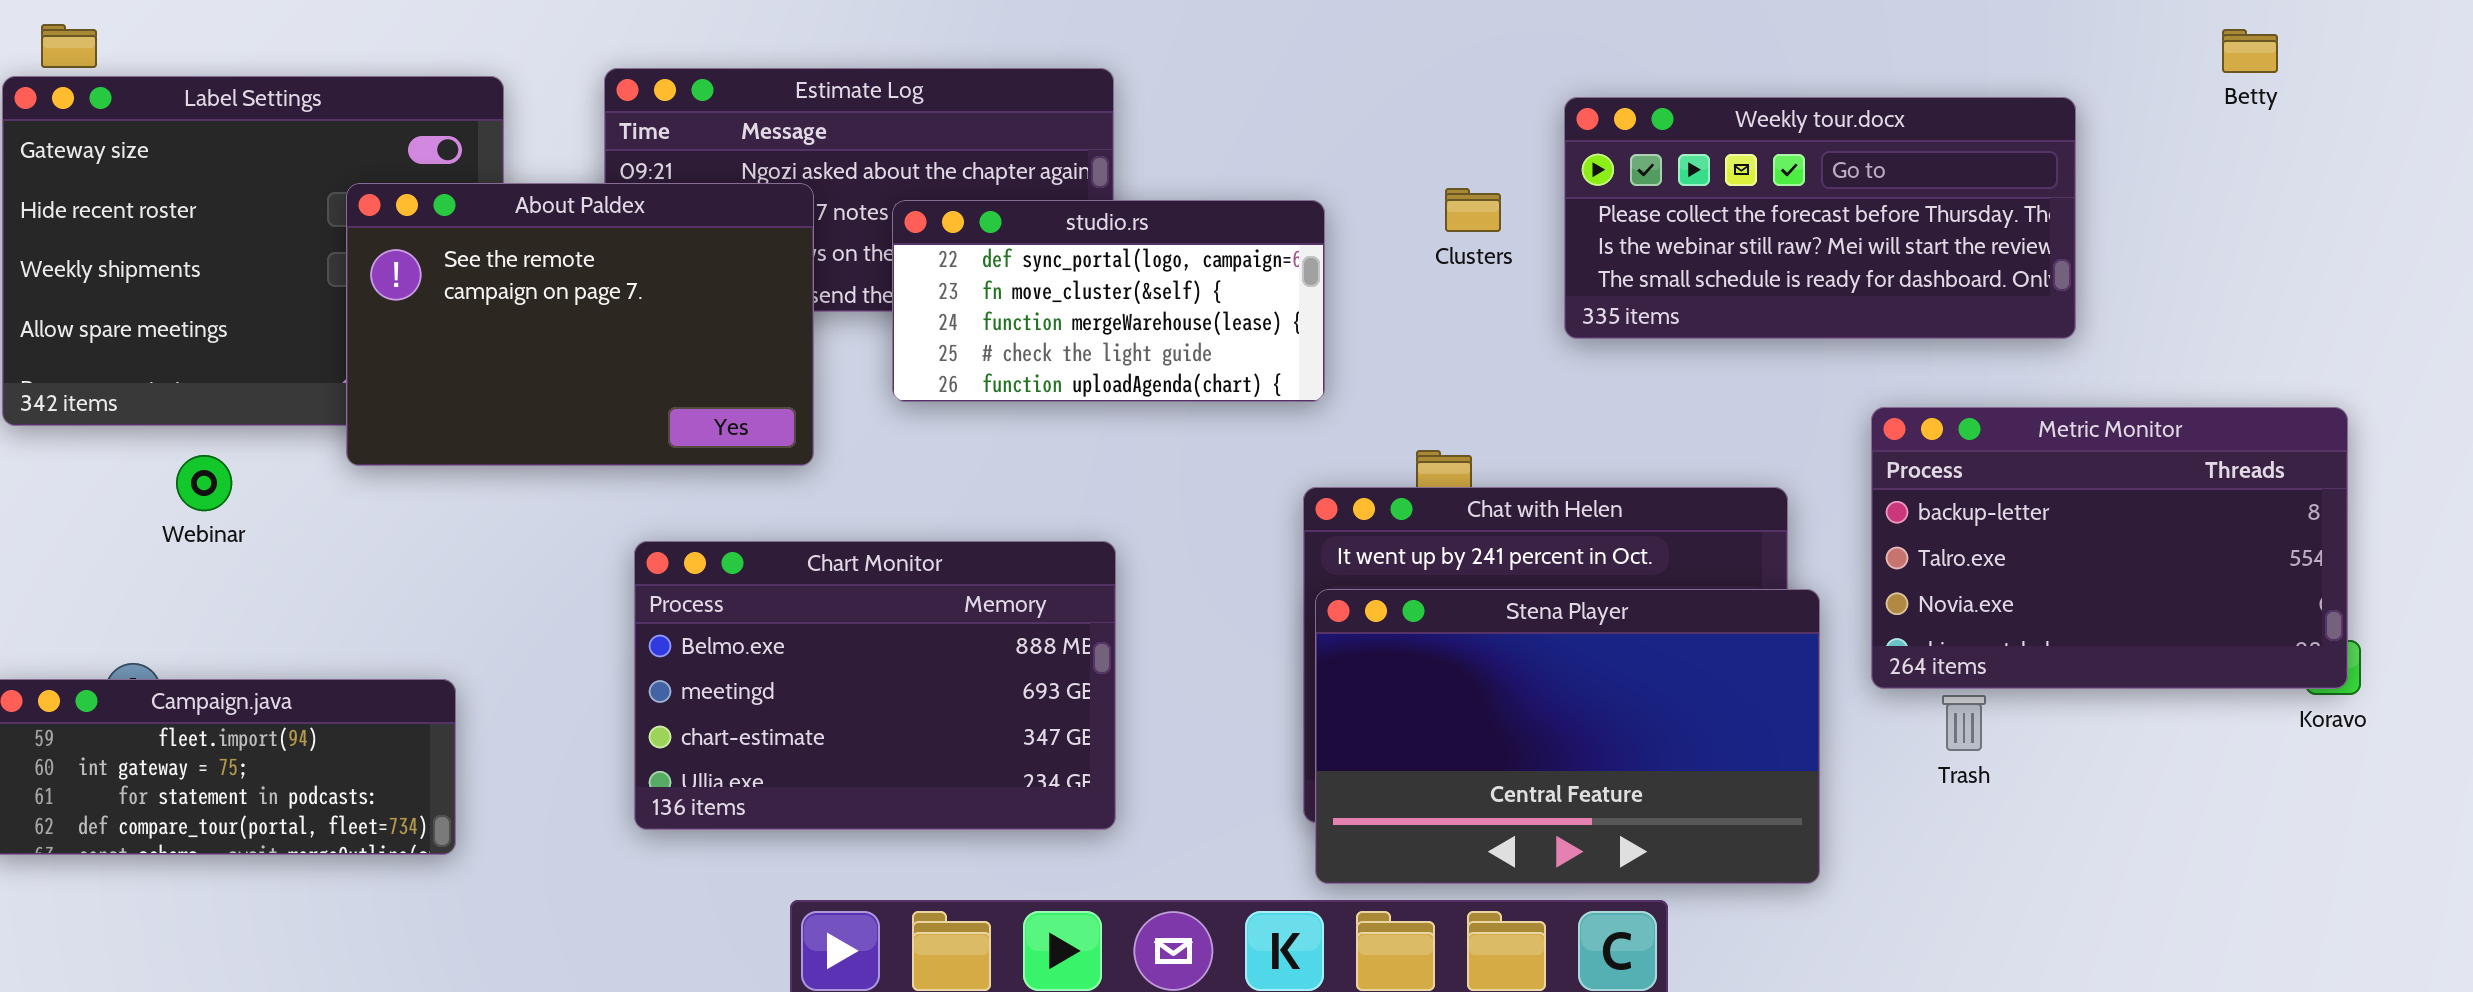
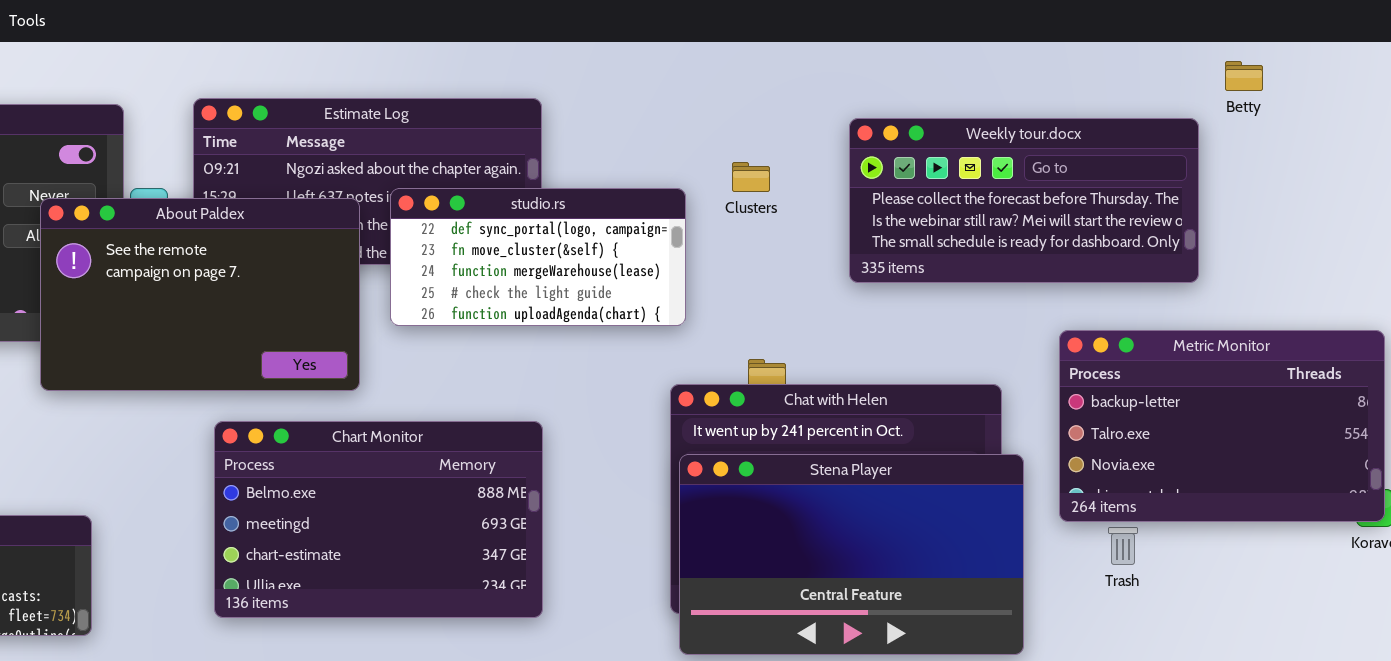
Betty: [2222,29,2278,73] -> [1225,61,1263,91], moved
About Paldex: [346,183,814,466] -> [40,198,360,391], moved
Clusters: [1445,188,1501,232] -> [732,162,770,192], moved

